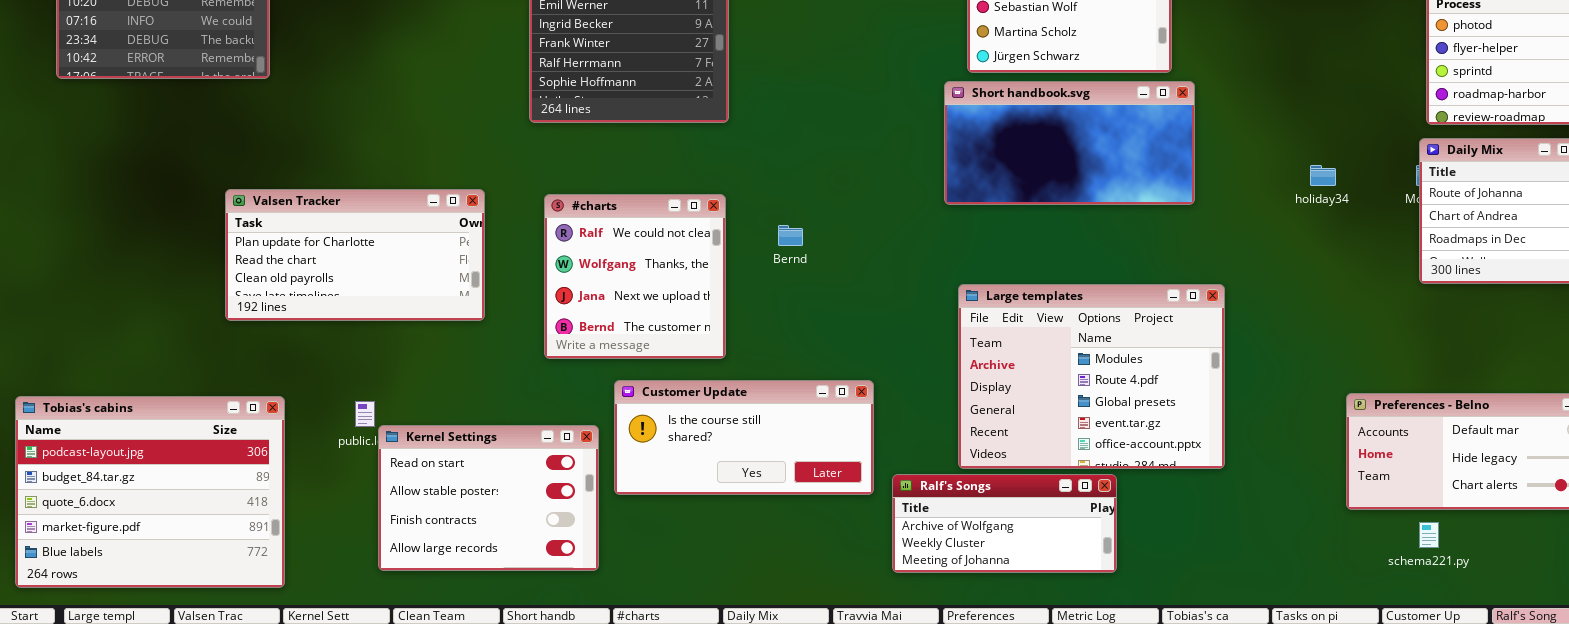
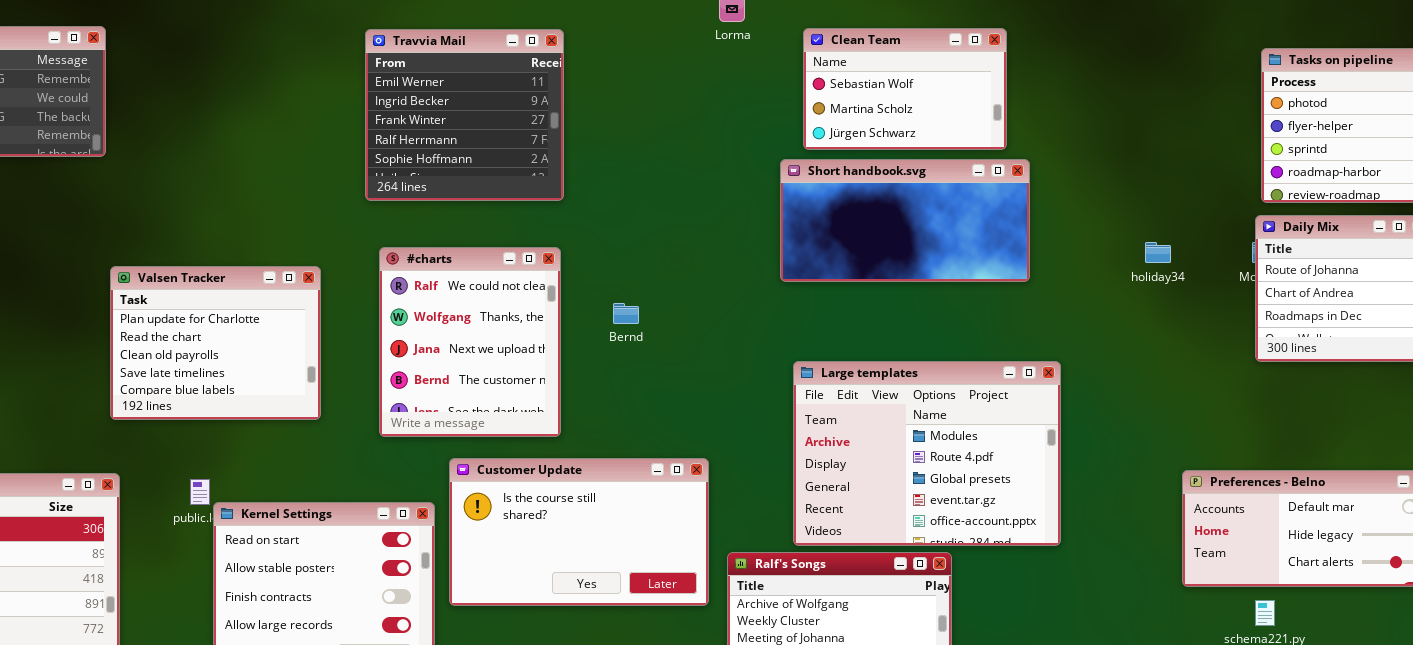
Valsen Tracker: [225,189,485,321] -> [110,266,321,420], resized
#charts: [544,194,726,359] -> [379,247,561,437], resized
Customer Update: [614,380,874,495] -> [449,458,709,606], resized

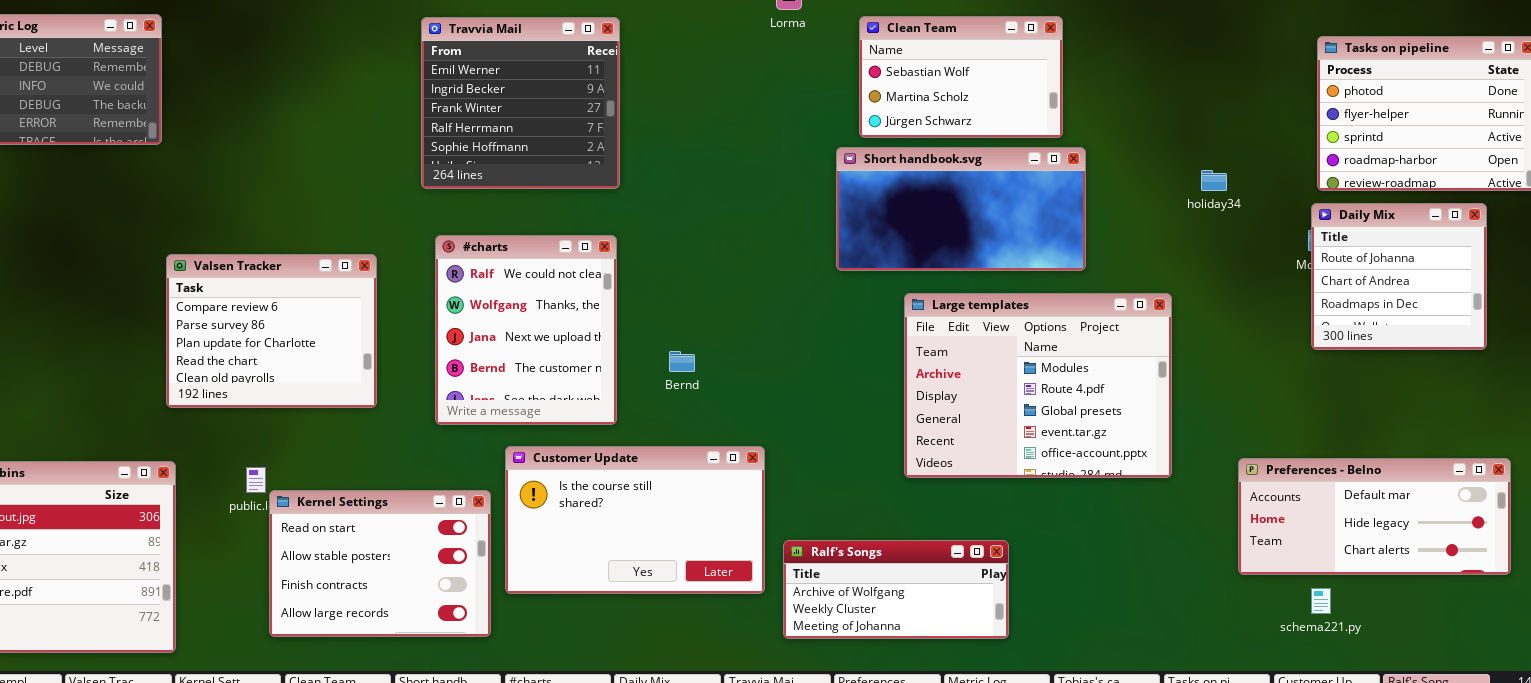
holiday34: [1145,242,1171,263] -> [1201,170,1227,191], moved
Valsen Tracker: [110,266,321,420] -> [166,254,377,408], scrolled up 2 rows
Bernd: [613,303,639,324] -> [669,351,695,372], moved
Large templates: [793,361,1061,546] -> [904,293,1172,478], moved

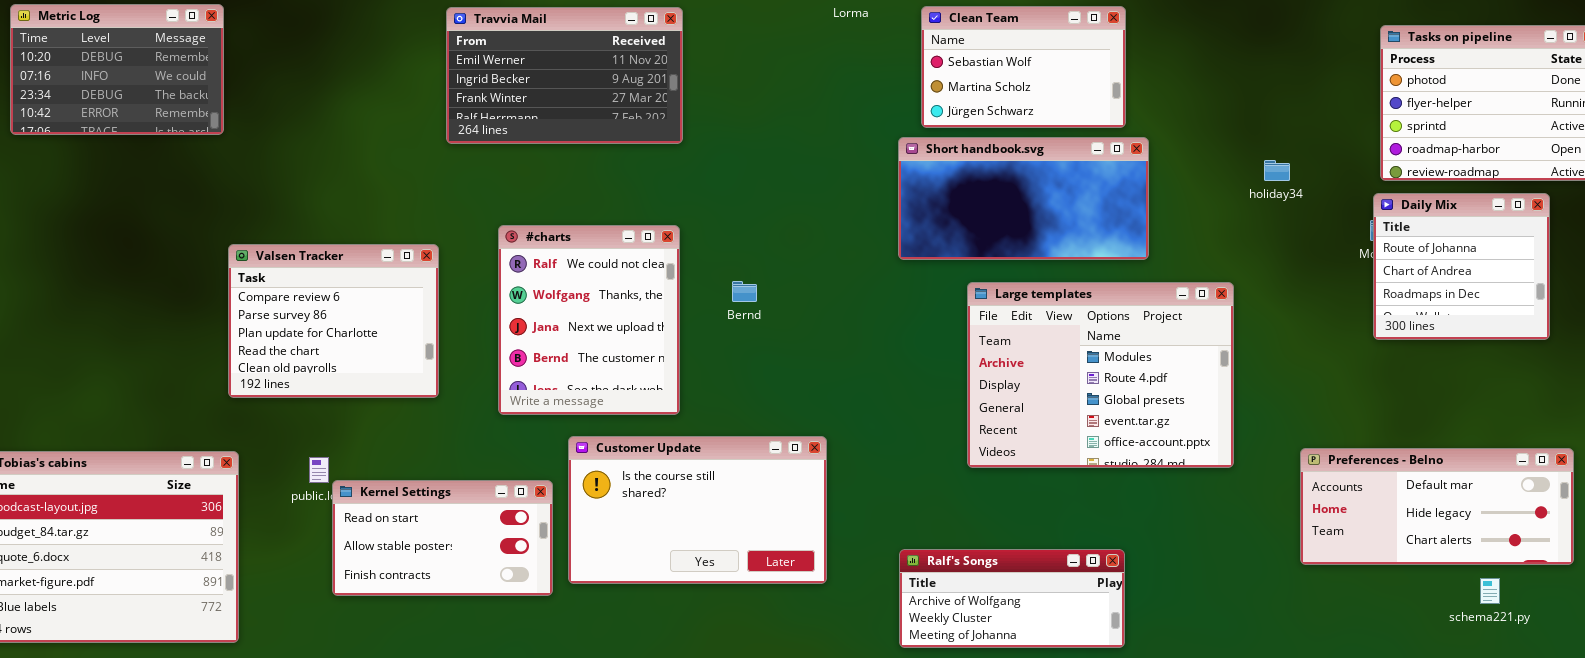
Travvia Mail: [421,17,620,189] -> [446,7,683,144], resized
Bernd: [669,351,695,372] -> [732,281,757,302], moved
Kernel Settings: [269,490,491,637] -> [332,480,553,596], resized
Ralf's Songs: [783,540,1009,639] -> [899,549,1125,648], moved
schema221.py: [1311,588,1331,614] -> [1480,578,1500,604], moved

